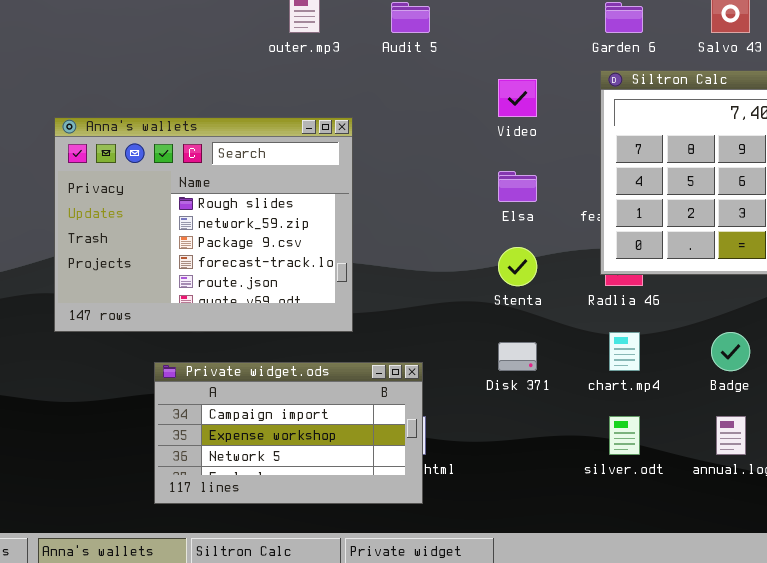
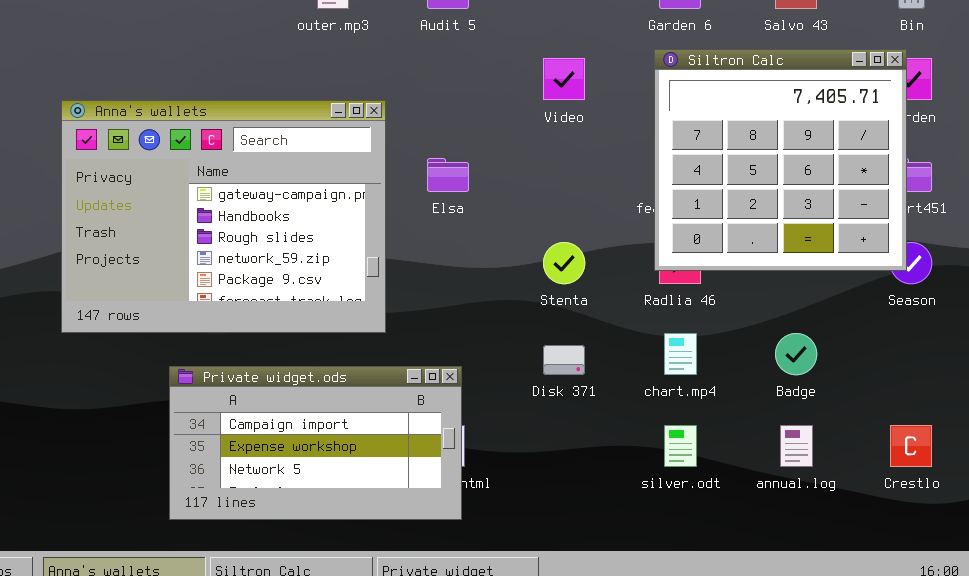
Anna's wallets: [54,117,353,332] -> [61,100,386,333], scrolled up 2 rows
Elsa: [498,171,537,202] -> [427,158,469,192], moved

